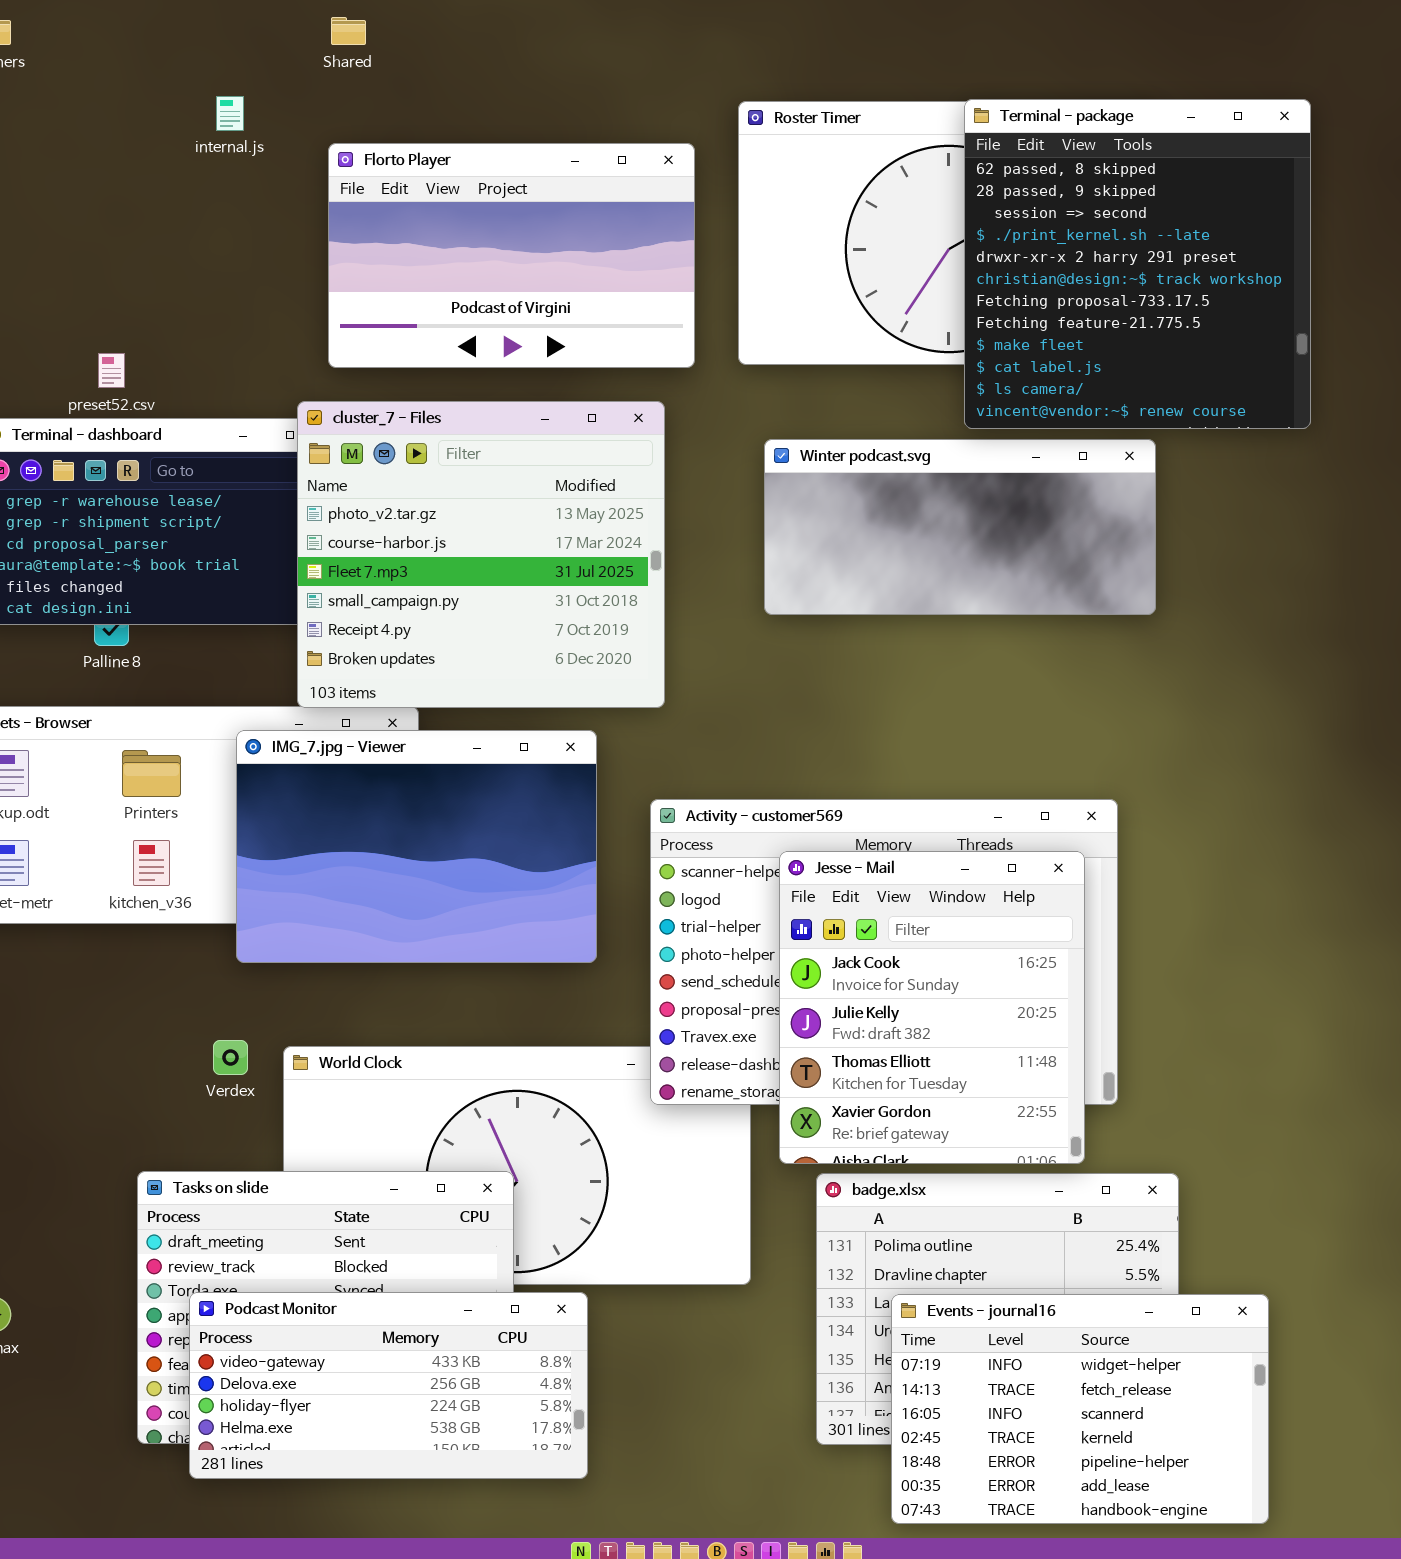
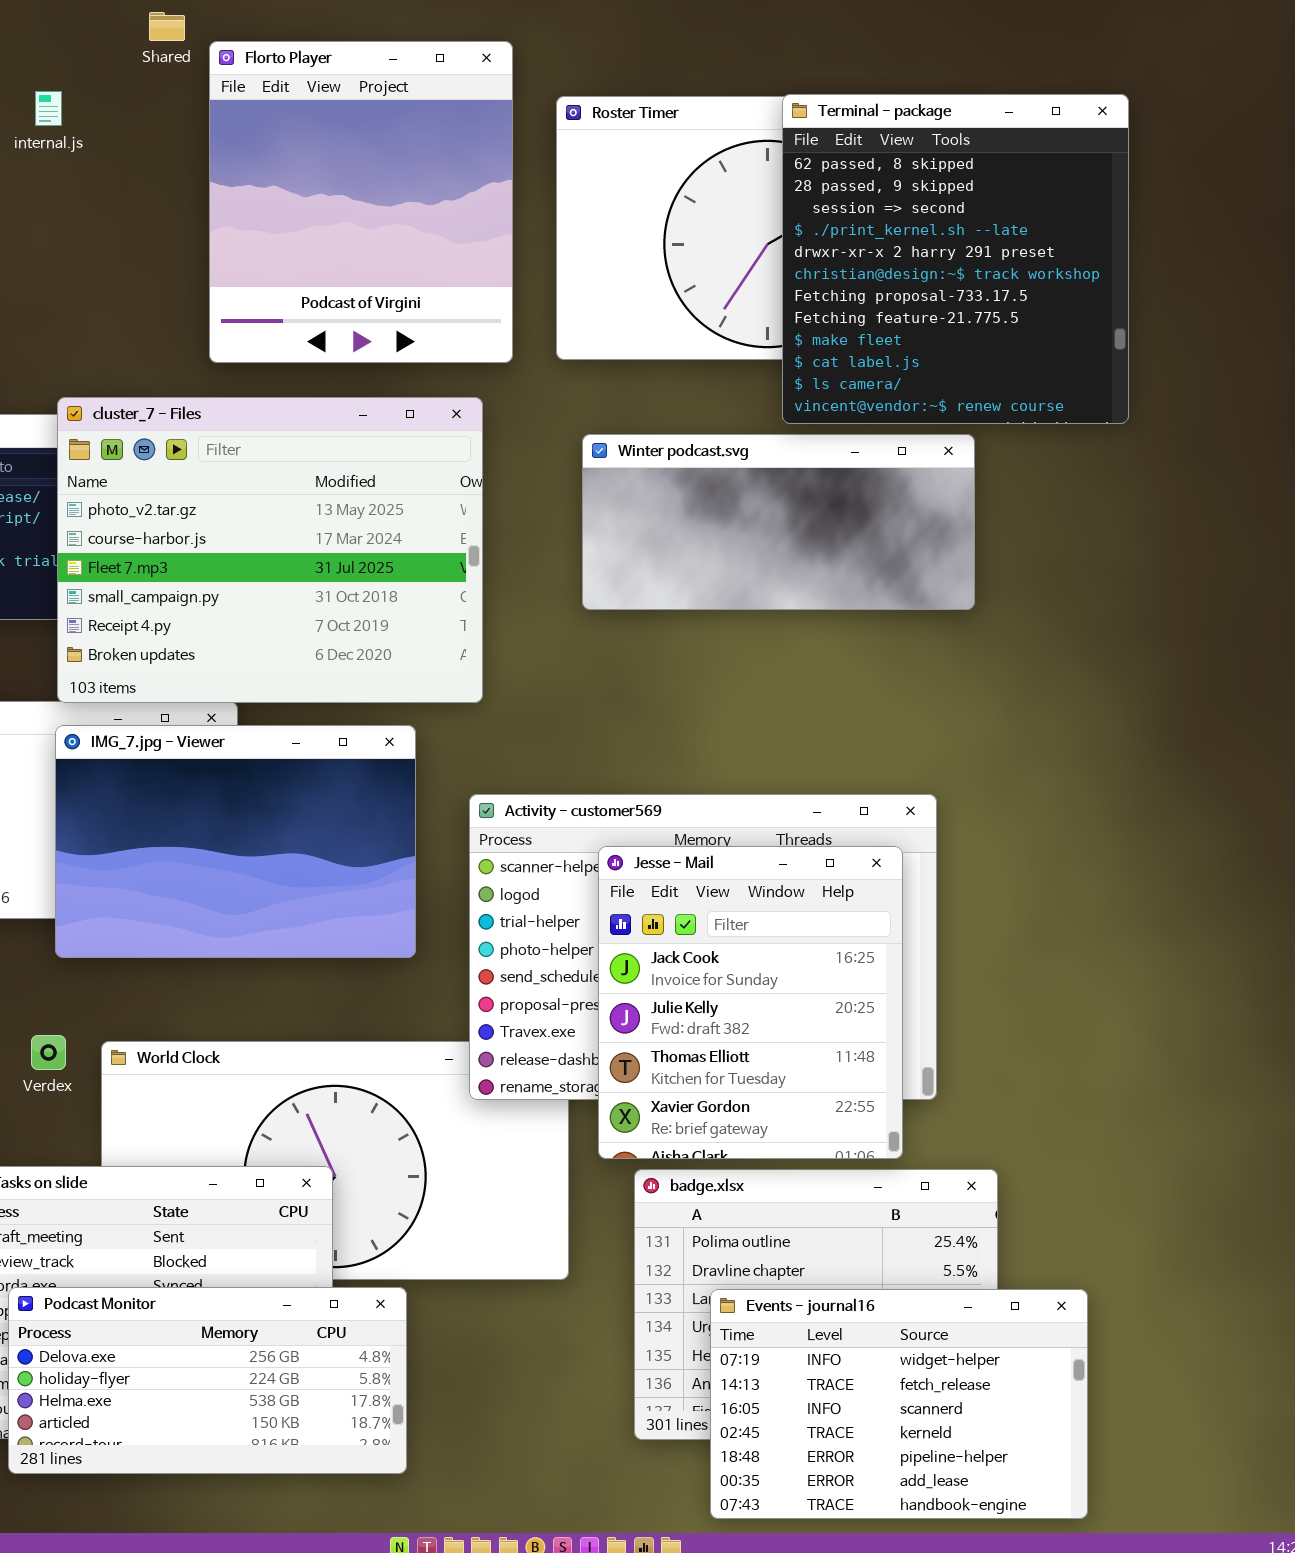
Florto Player: [328,143,695,368] -> [209,41,513,363], resized
cluster_7 - Files: [297,401,665,708] -> [57,397,483,703], resized
Podcast Monitor: [189,1292,588,1479] -> [8,1287,407,1474], scrolled down 1 row

